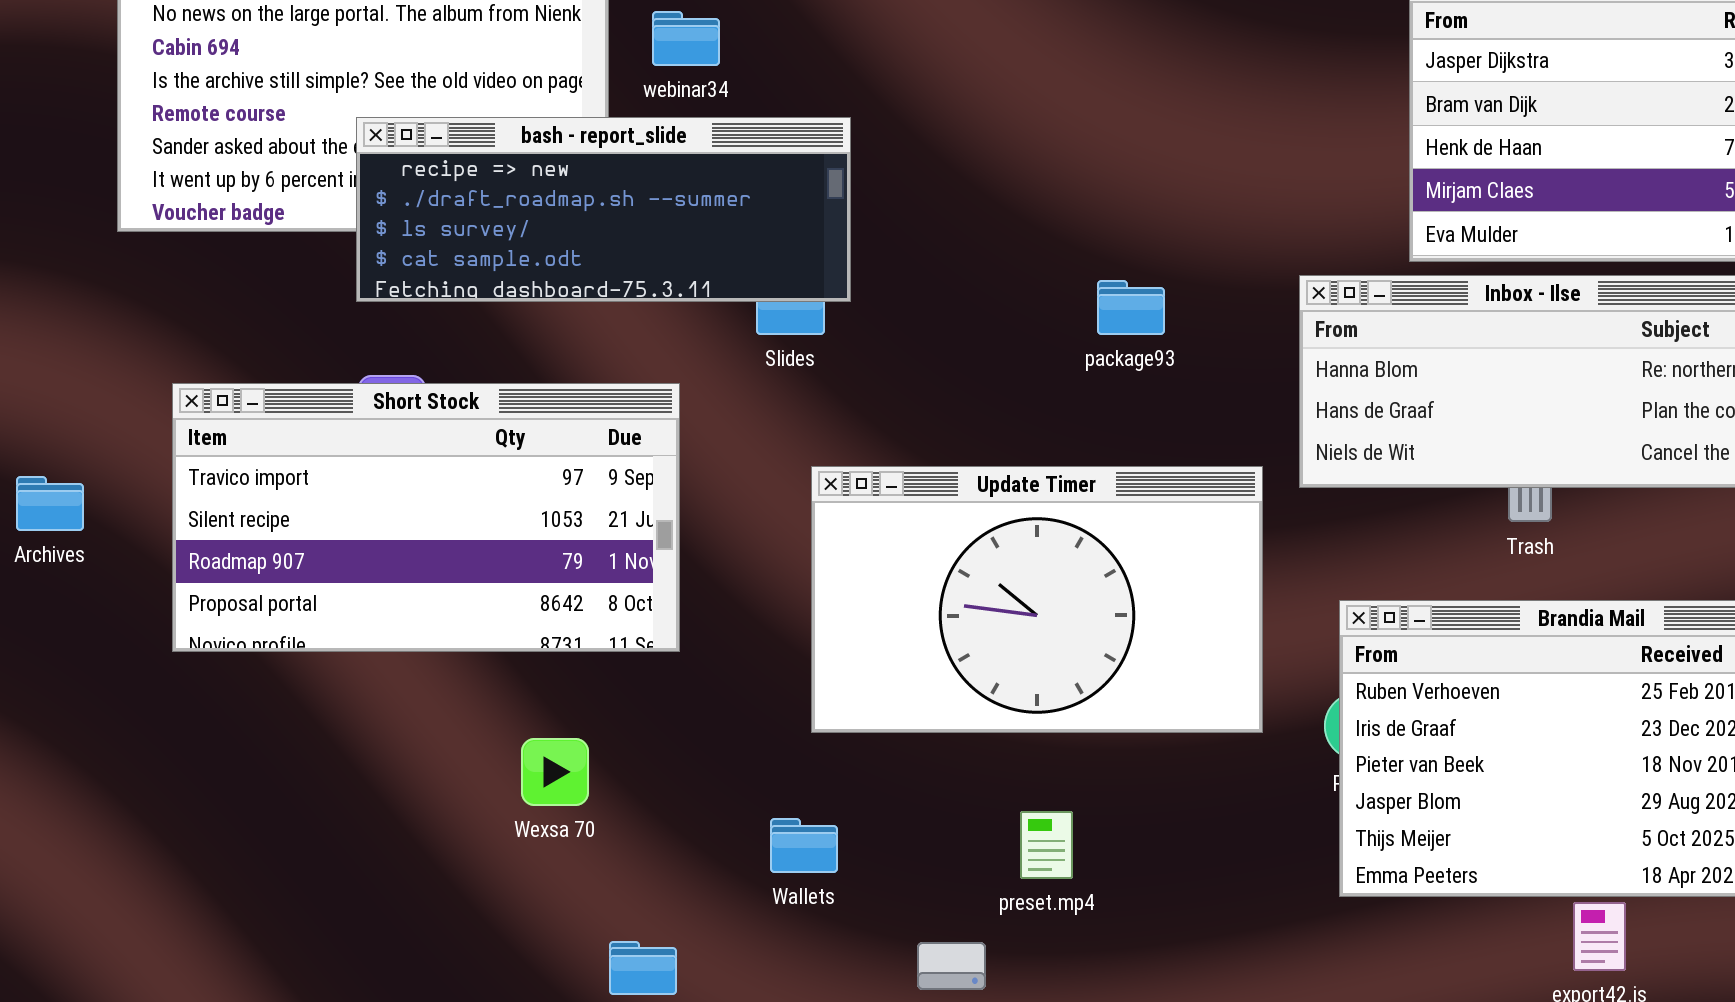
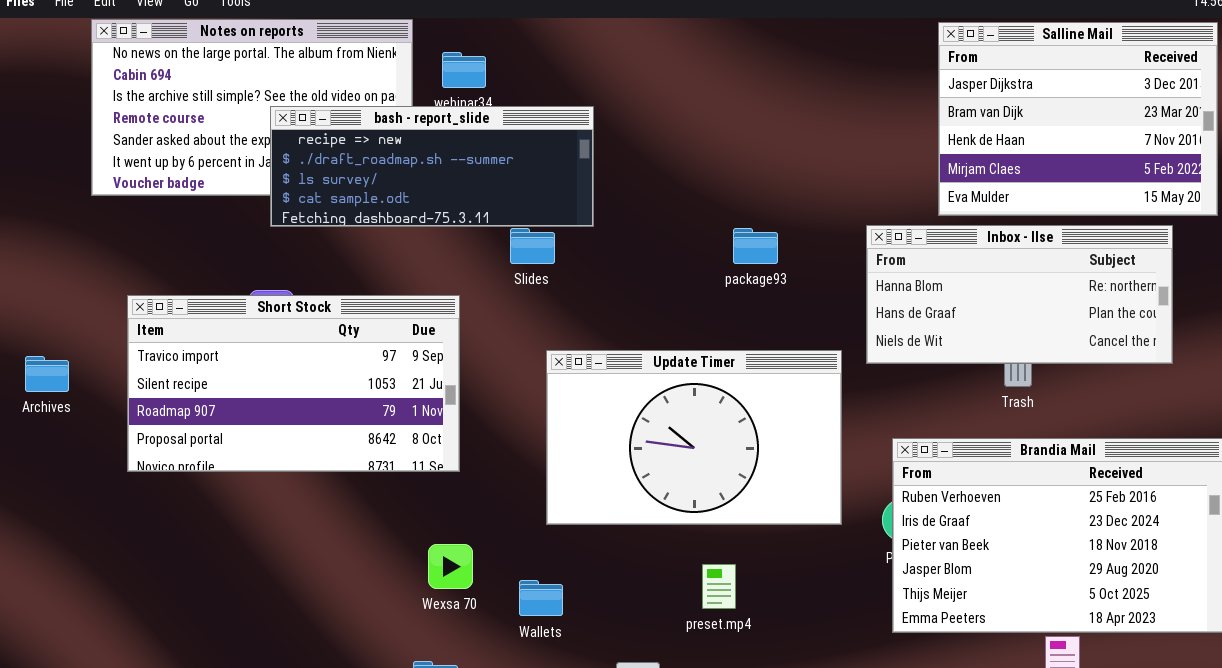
bash - report_slide: [356,117,851,302] -> [270,106,594,227], moved
Wexsa 70: [521,738,589,806] -> [428,544,473,589], moved
preset.mp4: [1020,811,1073,879] -> [702,564,736,609], moved

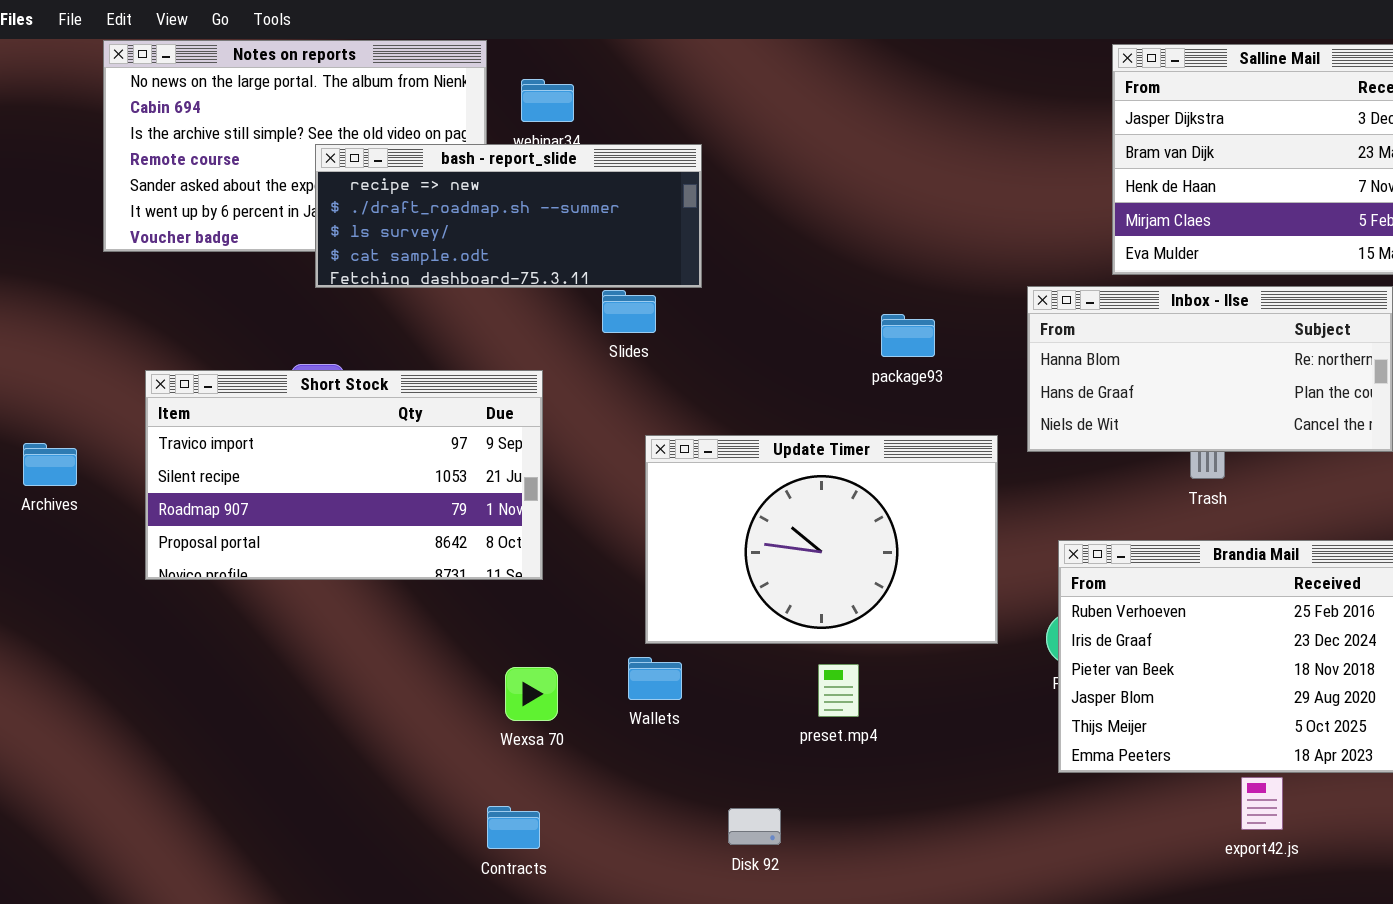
package93: [733,228,778,264] -> [881,314,935,357], moved
preset.mp4: [702,564,736,609] -> [818,664,859,717], moved
Wallets: [519,580,563,616] -> [628,657,682,700], moved

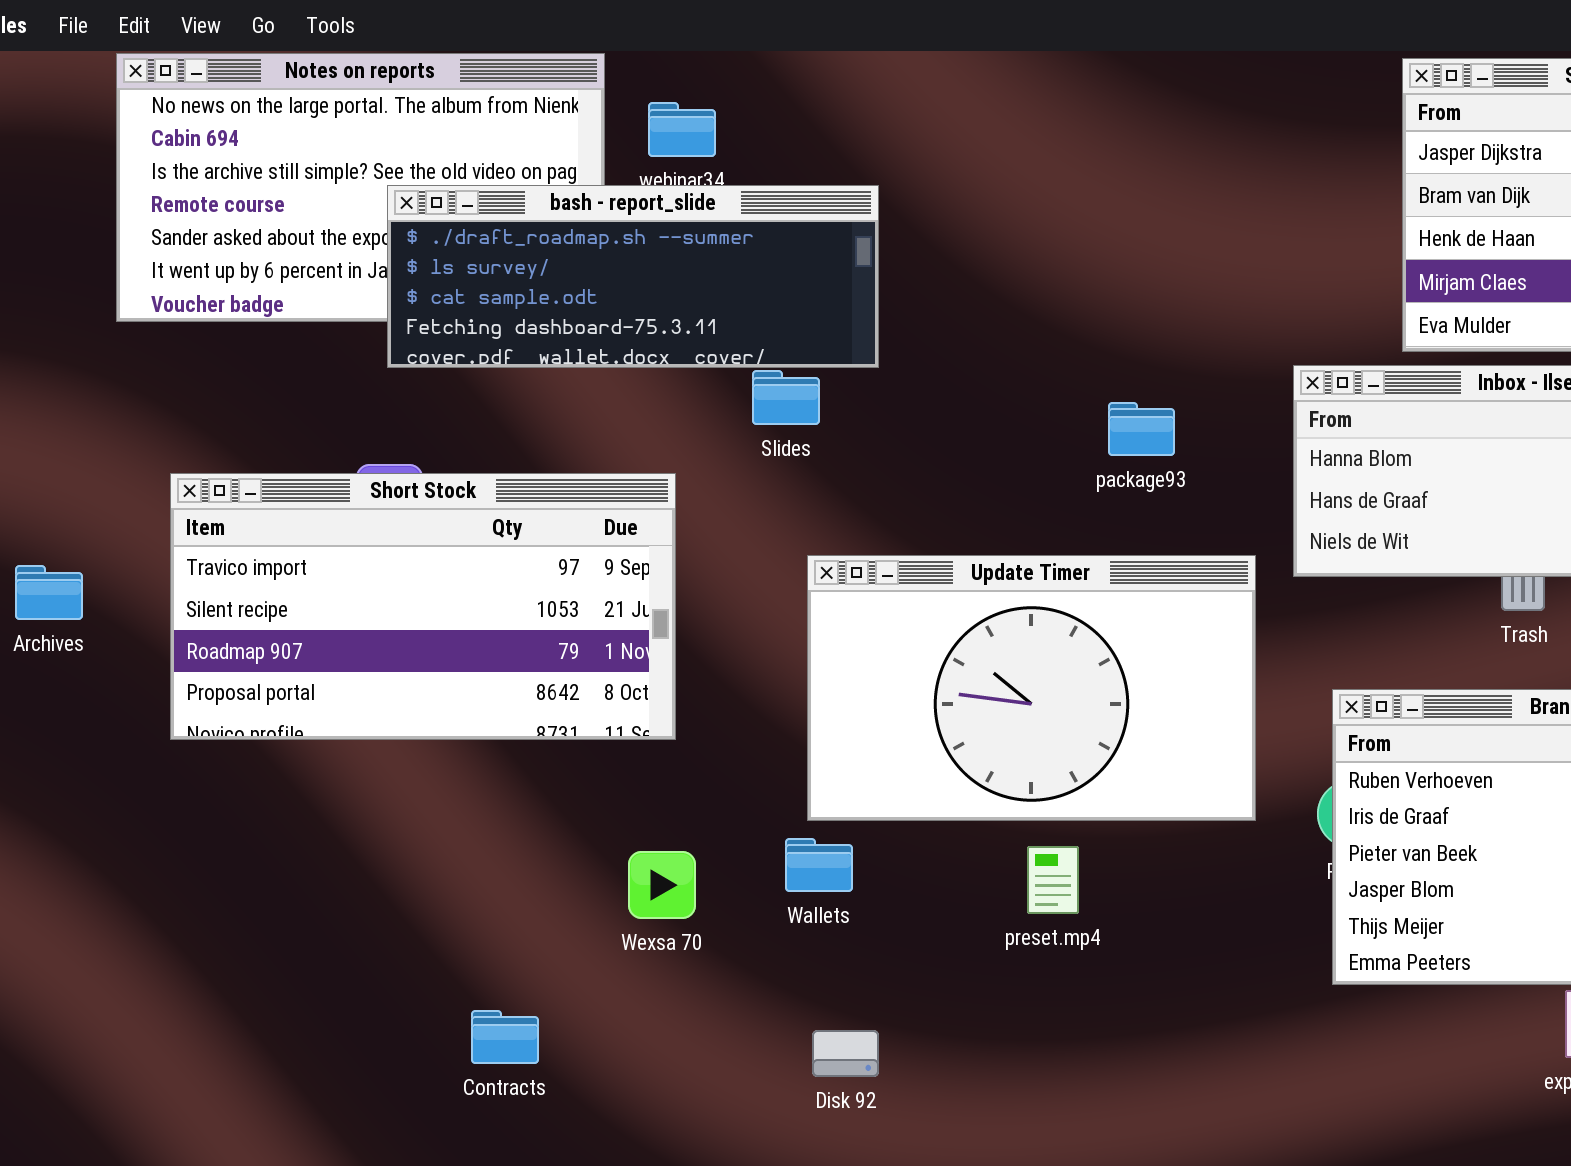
bash - report_slide: [315,144,702,288] -> [387,185,879,368], scrolled down 1 row
Contracts: [487,806,540,849] -> [471,1010,539,1064], moved
Disk 92: [728,808,781,845] -> [812,1030,879,1077], moved

